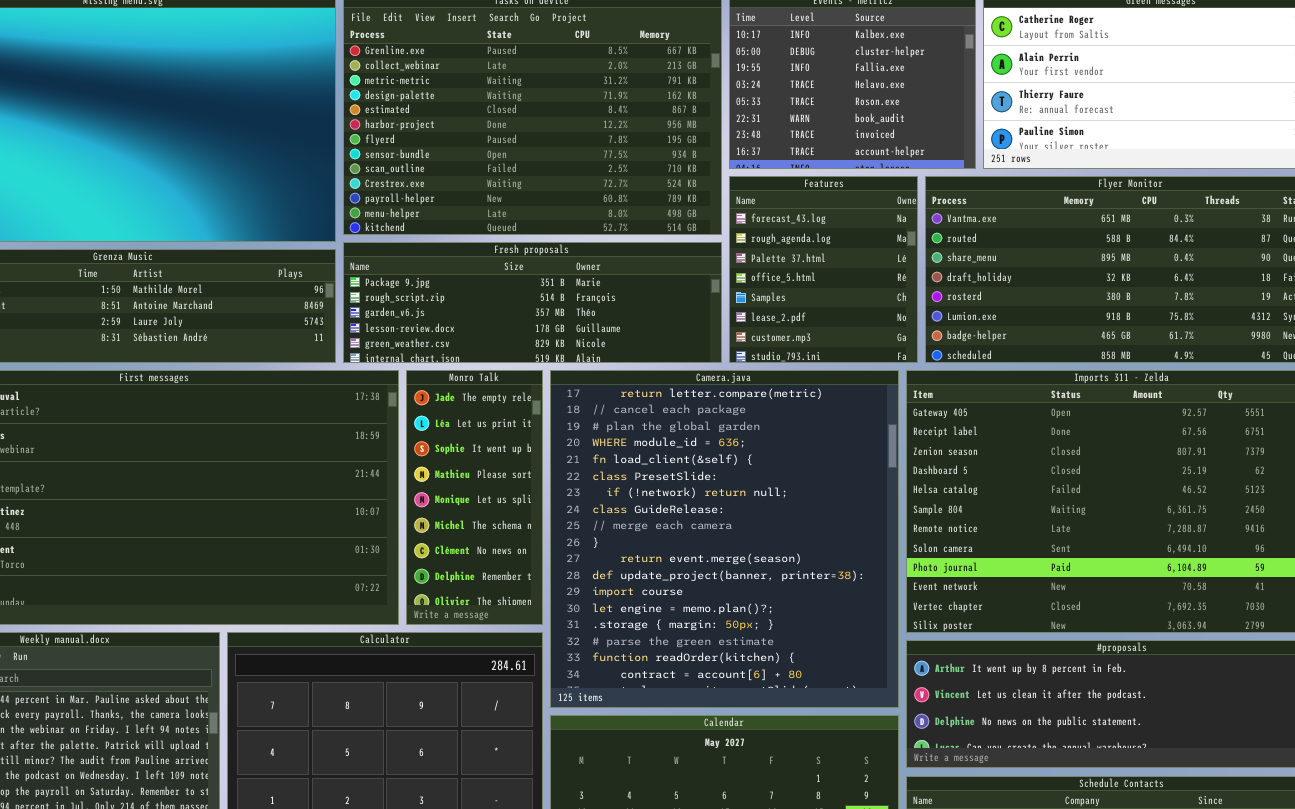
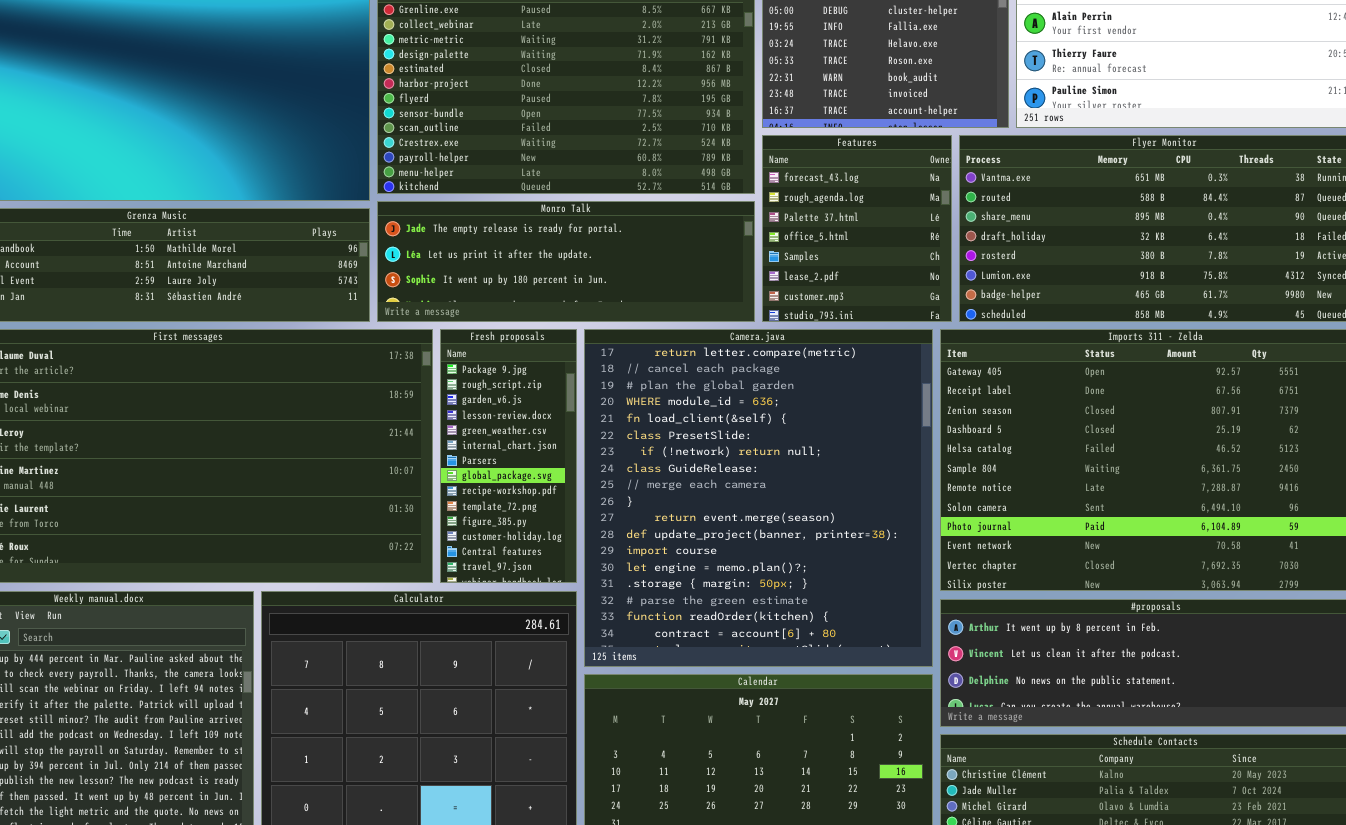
Fresh proposals: [343,242,722,363] -> [440,329,577,583], moved, resized
Monro Talk: [406,370,543,625] -> [377,201,755,322], moved, resized

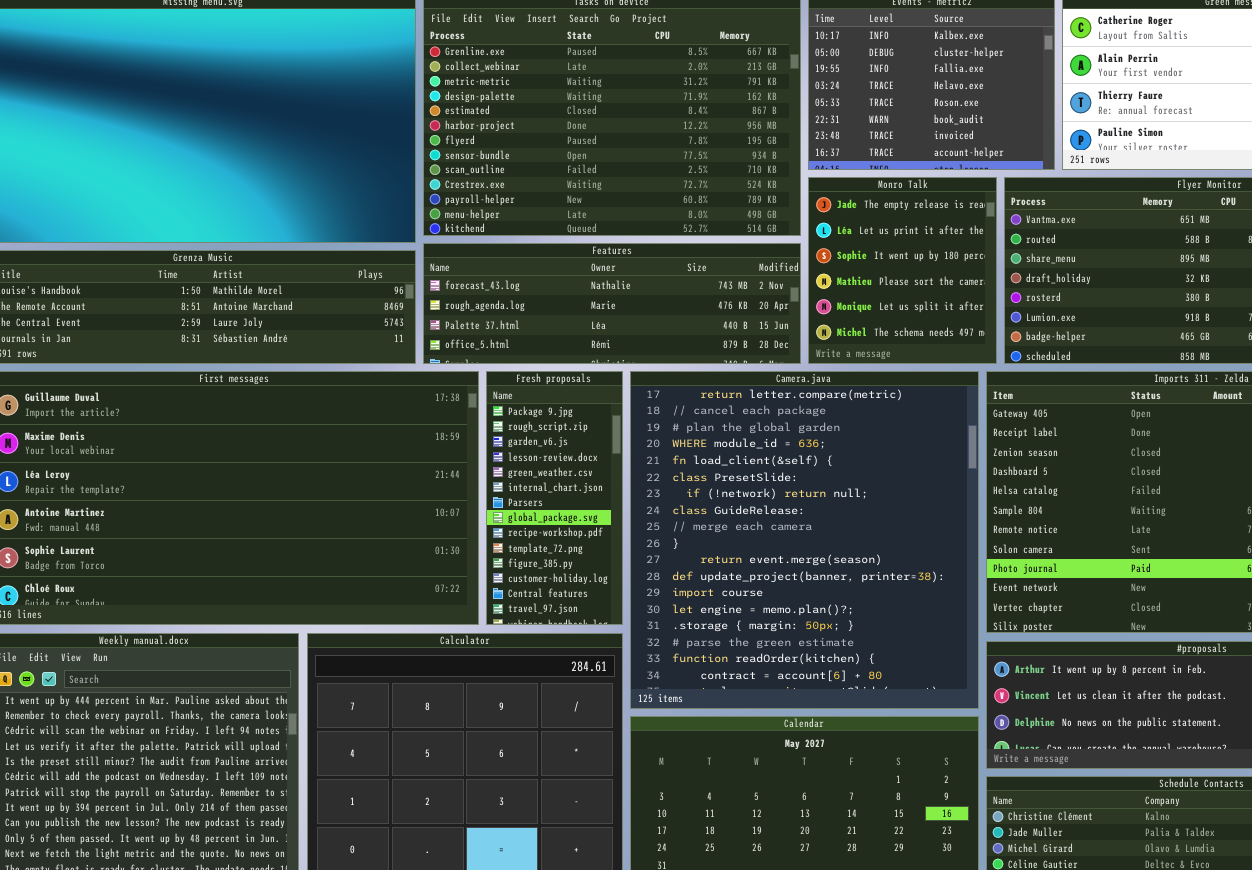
Features: [762,135,952,322] -> [423,243,801,364], moved, resized
Monro Talk: [377,201,755,322] -> [808,177,997,364], moved, resized

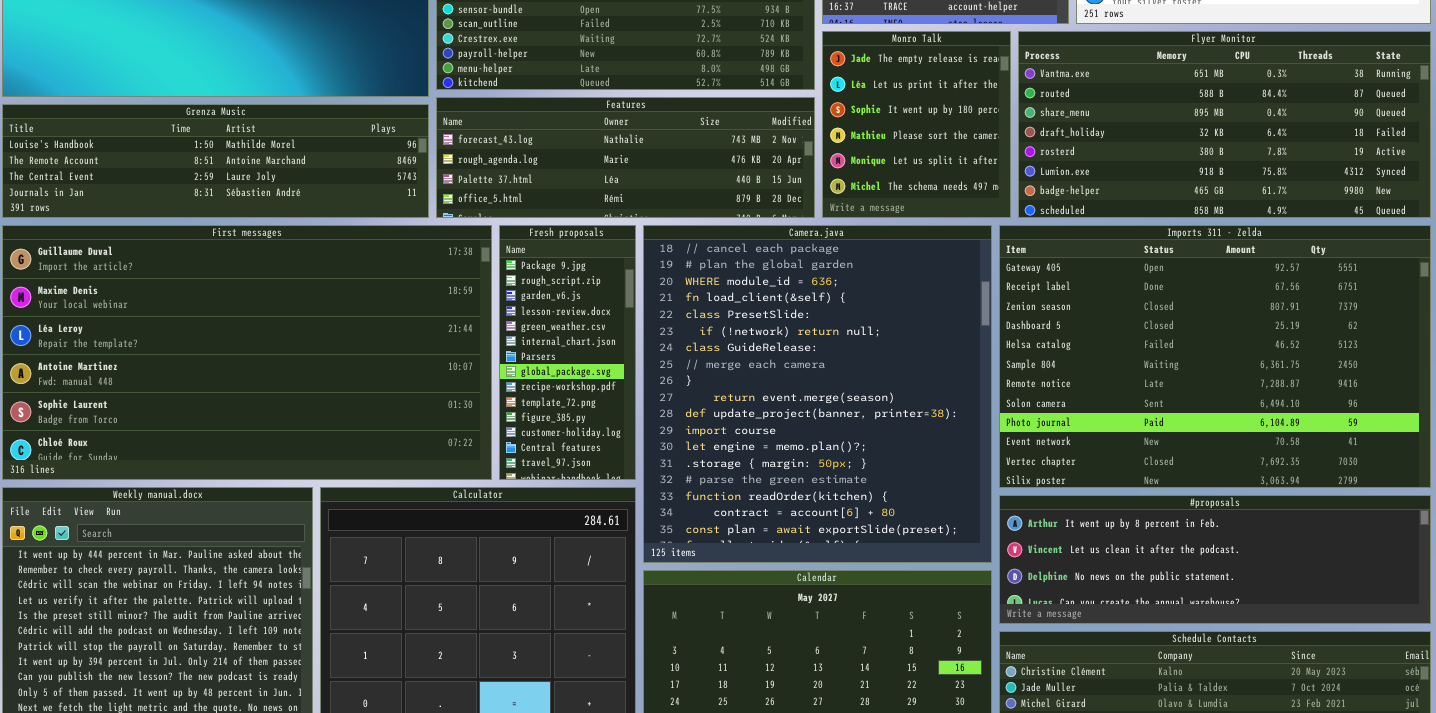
Camera.java: [630,371,979,709] -> [643,225,992,563], scrolled down 1 row

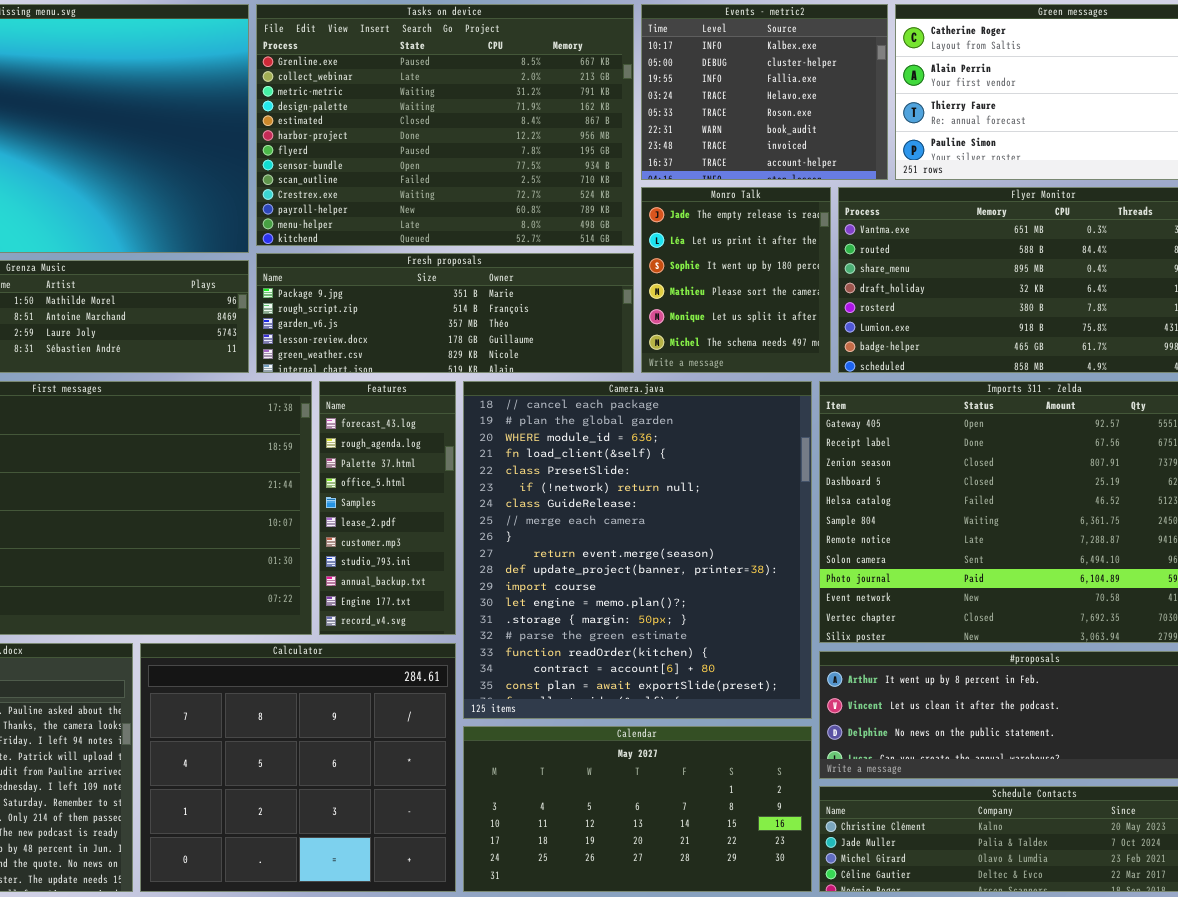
Features: [436,97,815,218] -> [319,381,456,635], moved, resized
Fresh proposals: [499,225,636,480] -> [256,253,634,373], moved, resized

